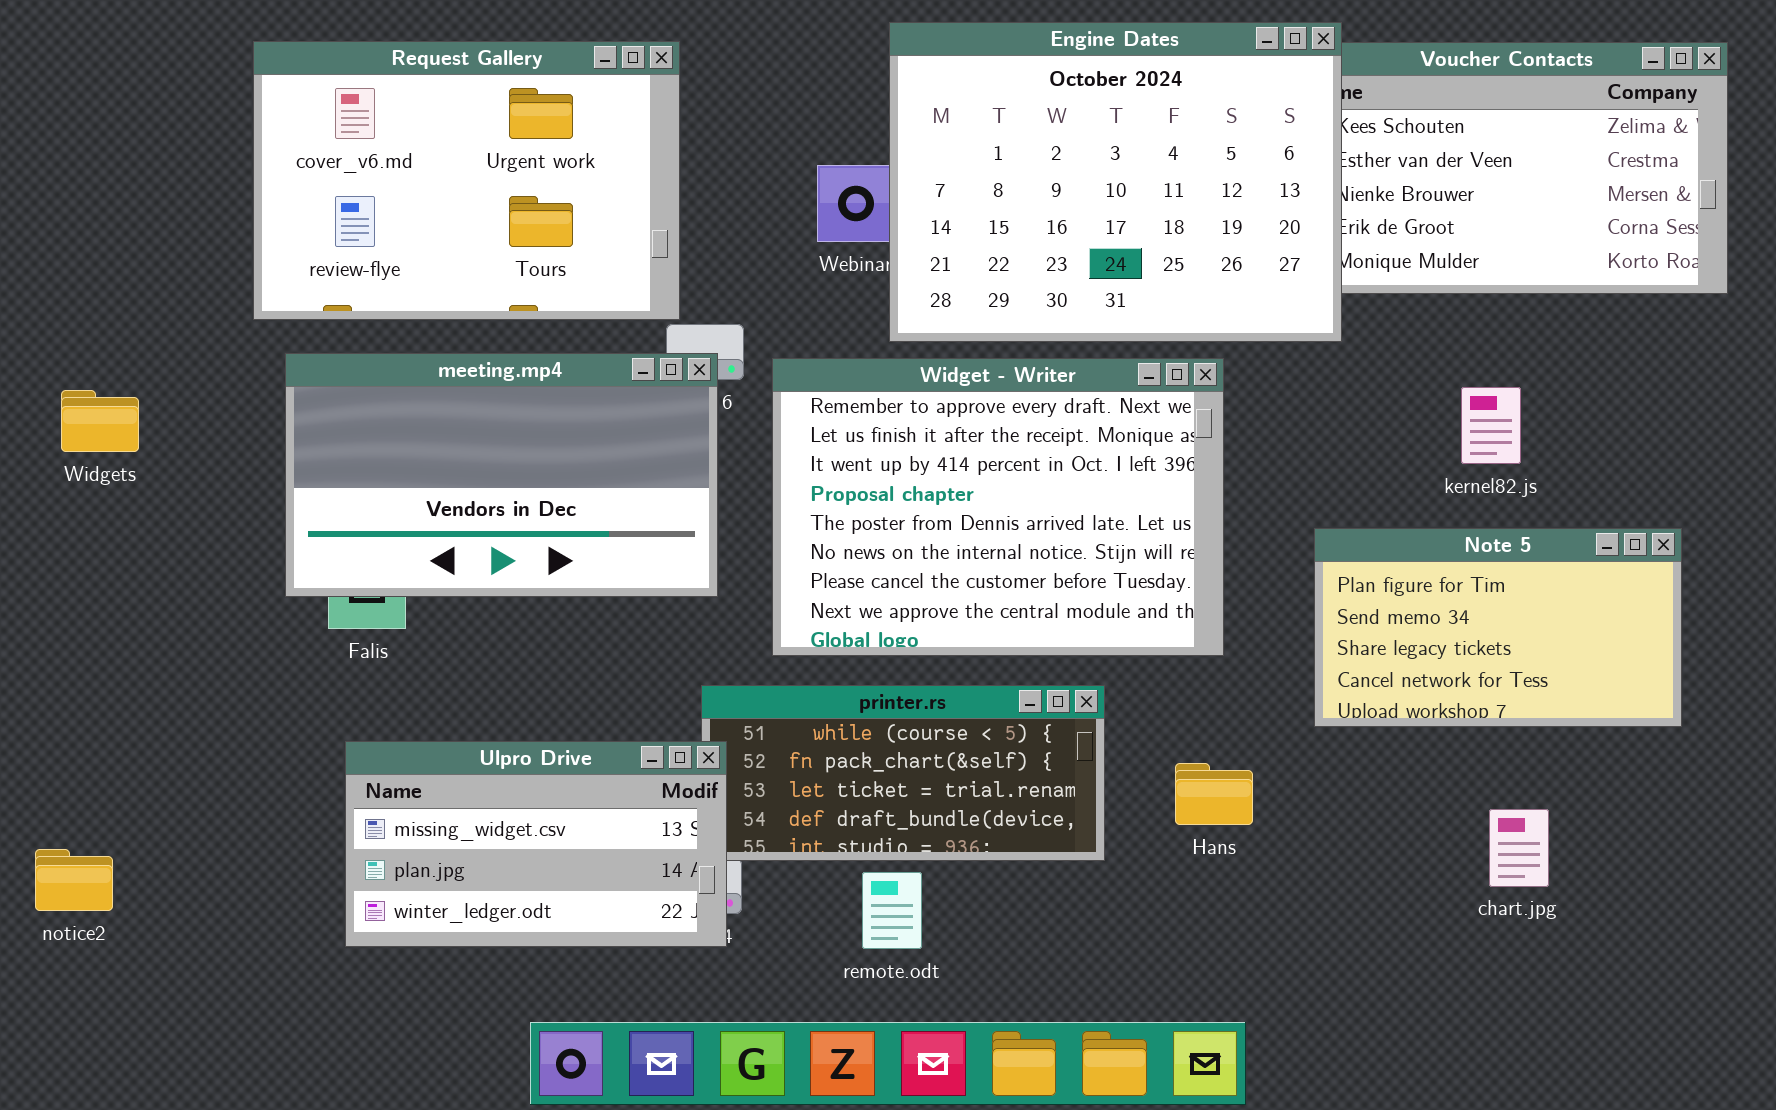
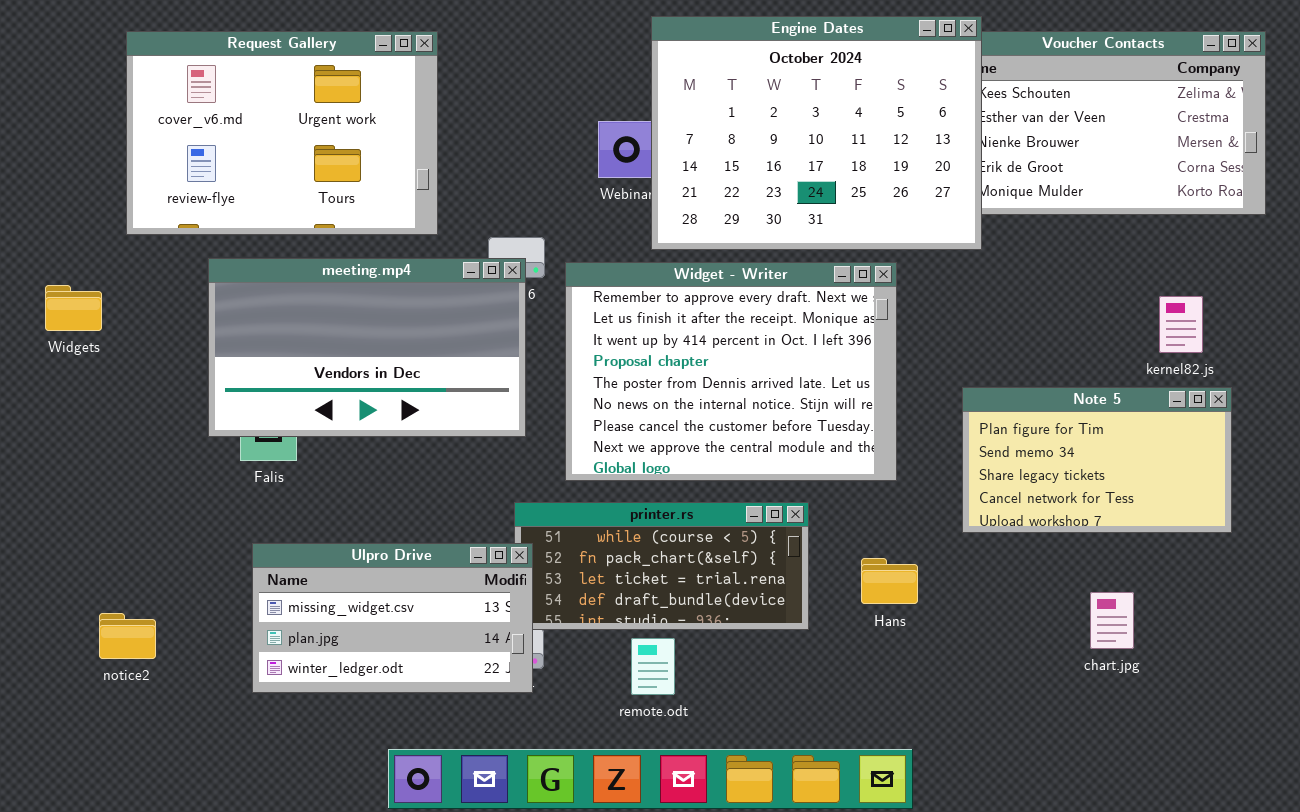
Request Gallery: [253,41,680,320] -> [126,31,438,235], moved
kernel82.js: [1461,387,1521,464] -> [1159,296,1203,353], moved
notice2: [35,849,113,911] -> [99,613,156,659], moved

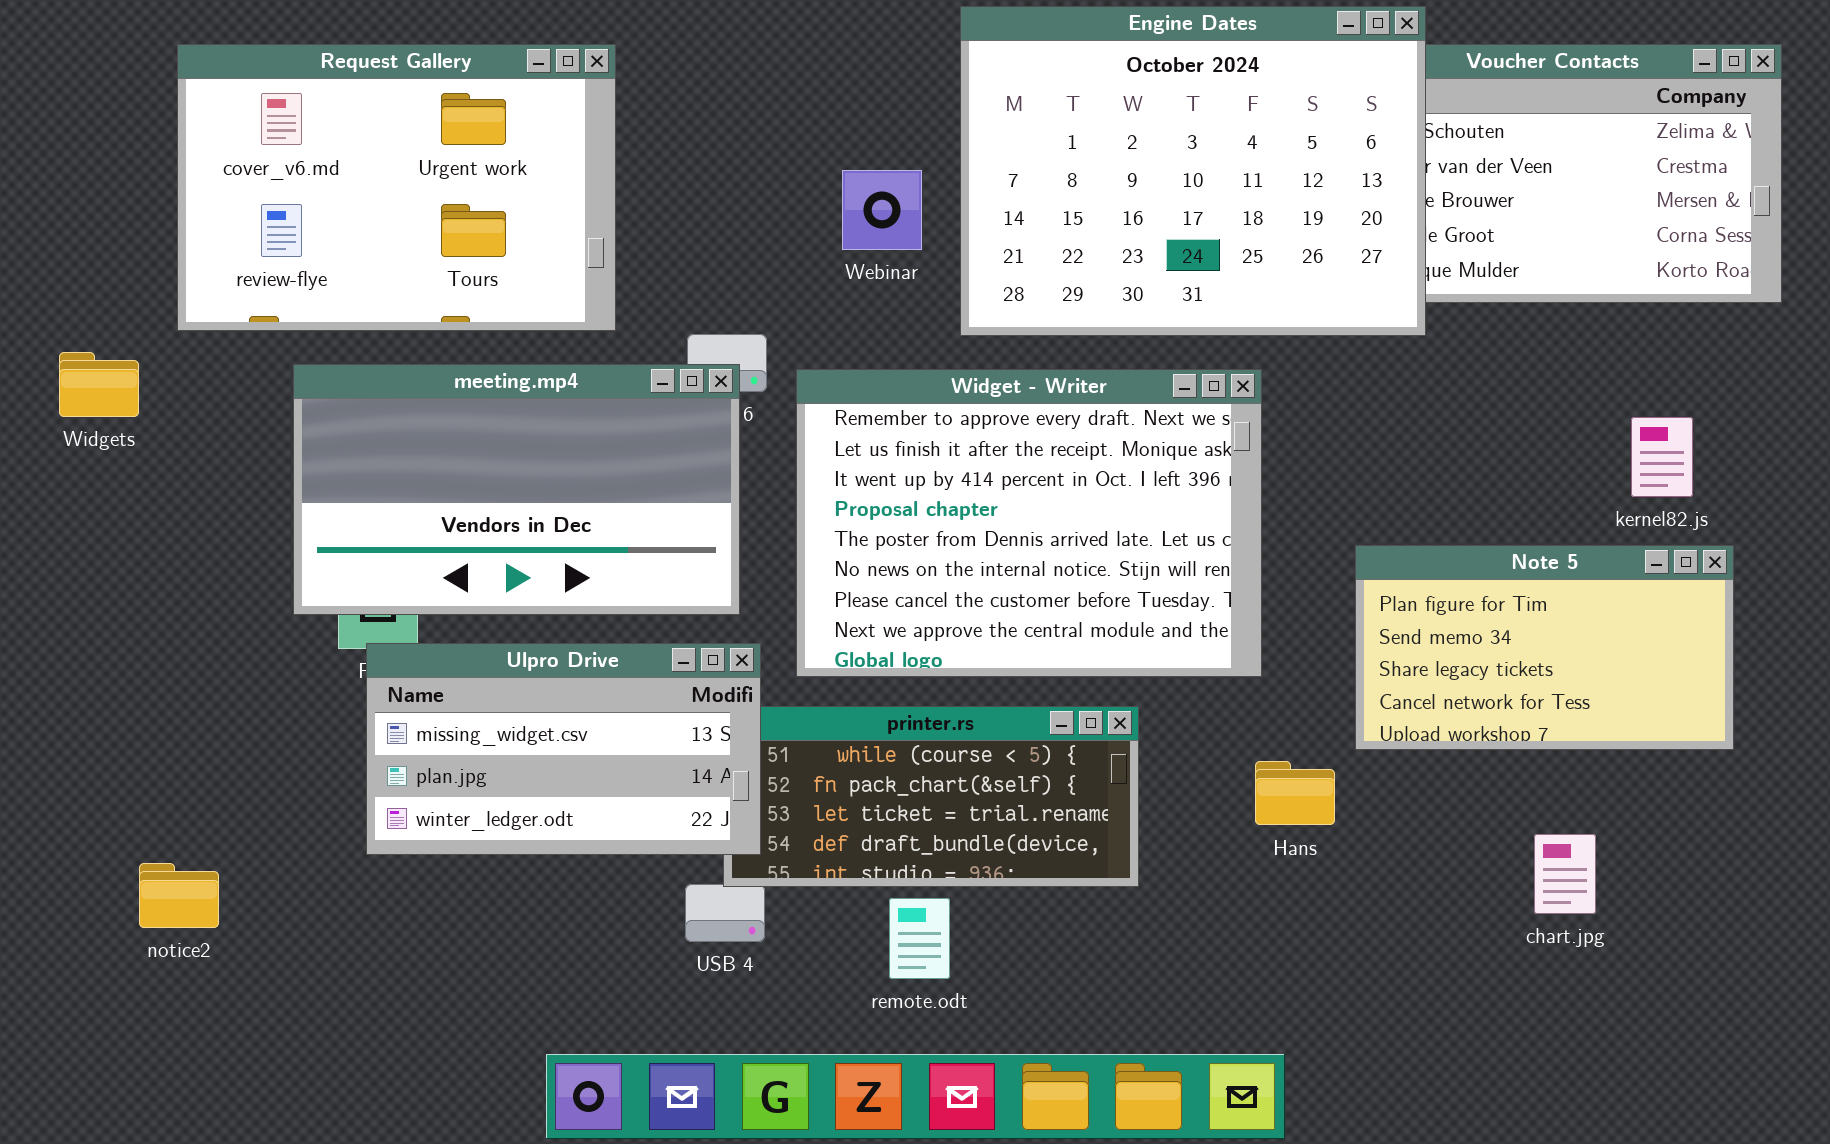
Engine Dates: [651,16,982,250] -> [960,6,1426,336], moved
Widgets: [45,285,102,331] -> [59,352,139,417], moved
Ulpro Drive: [252,543,533,693] -> [366,643,761,855], moved
Hans: [861,558,918,604] -> [1255,761,1335,825], moved

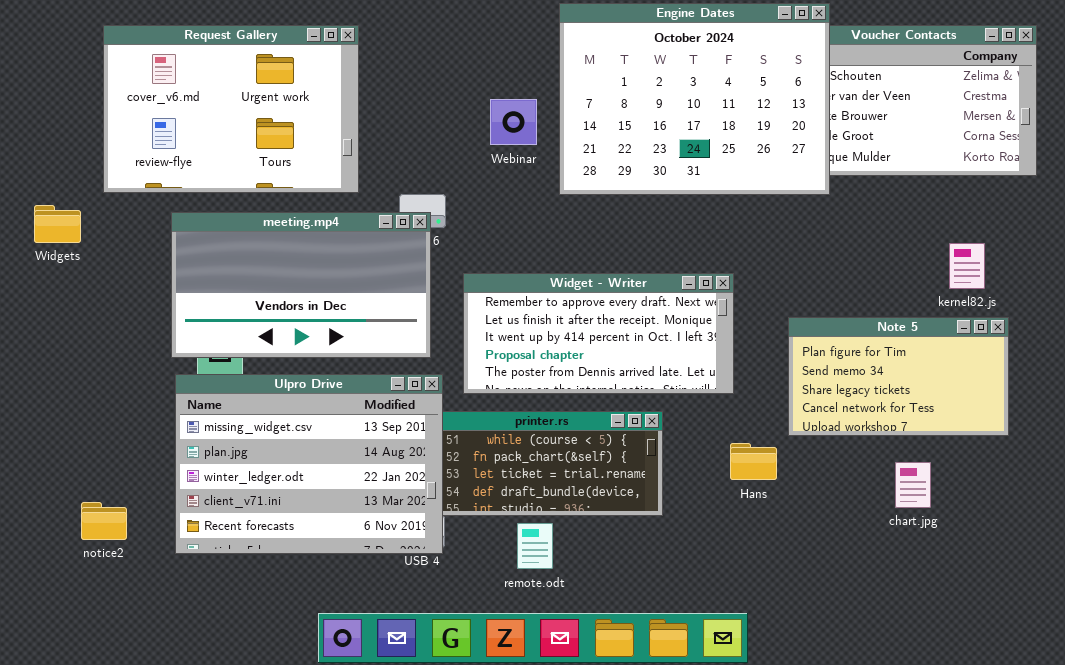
Widget - Writer: [796,369,1262,677] -> [463,273,734,394], resized
Ulpro Drive: [366,643,761,855] -> [175,374,443,554], resized
chart.jpg: [1534,834,1596,914] -> [895,462,931,508], moved

